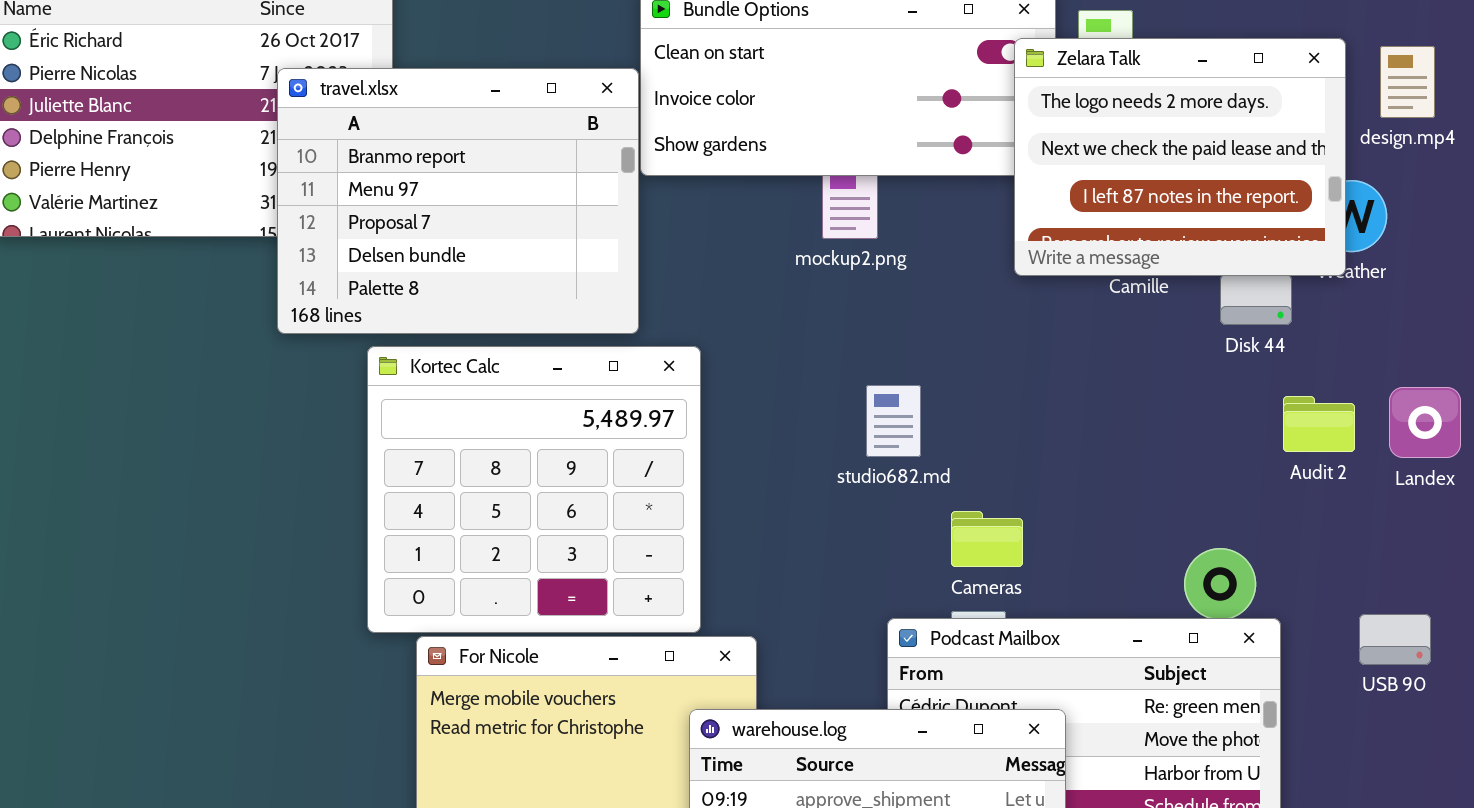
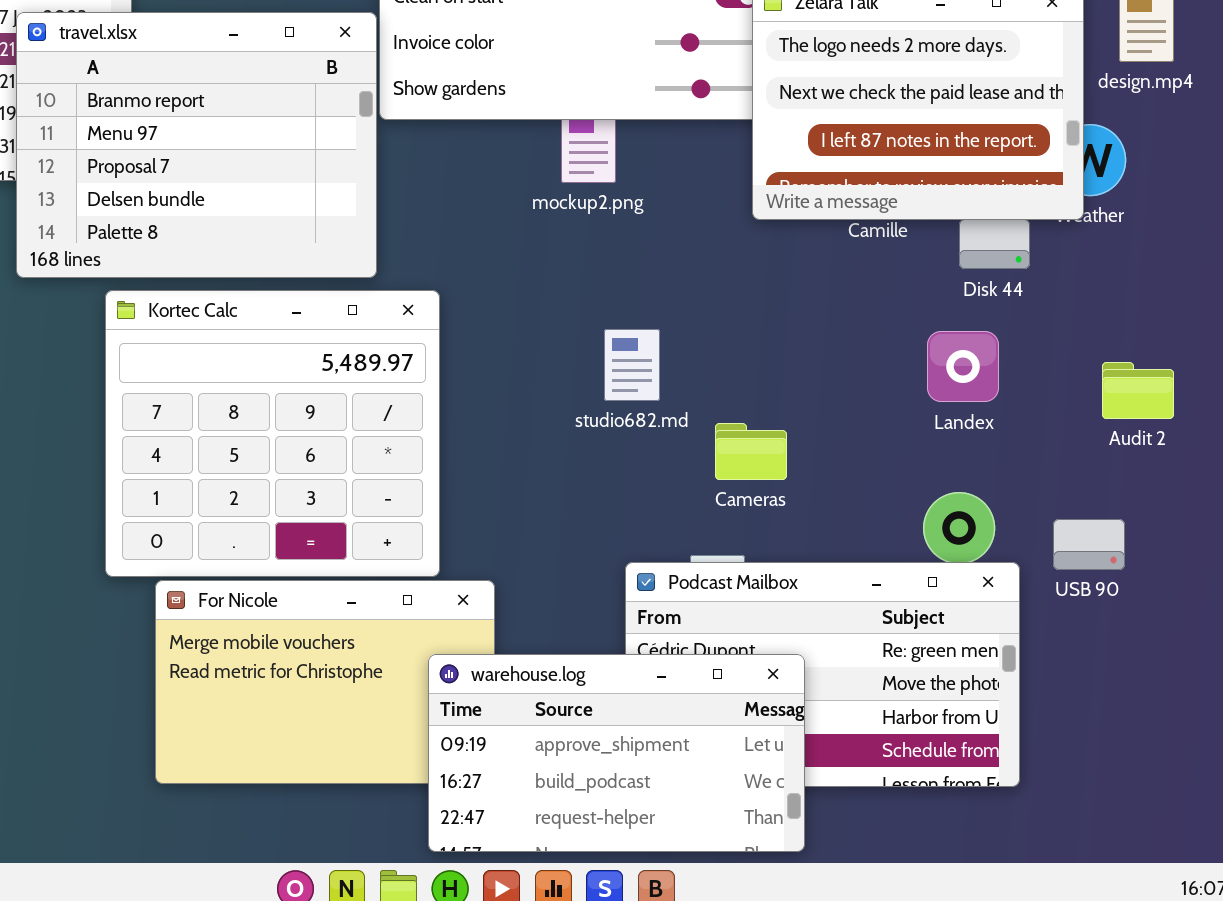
Landex: [1389,387,1461,458] -> [927,331,999,402], moved
Audit 2: [1283,396,1355,452] -> [1102,362,1174,419], moved
Cameras: [951,511,1023,567] -> [715,423,787,480], moved
USB 90: [1359,614,1431,665] -> [1053,519,1125,570], moved

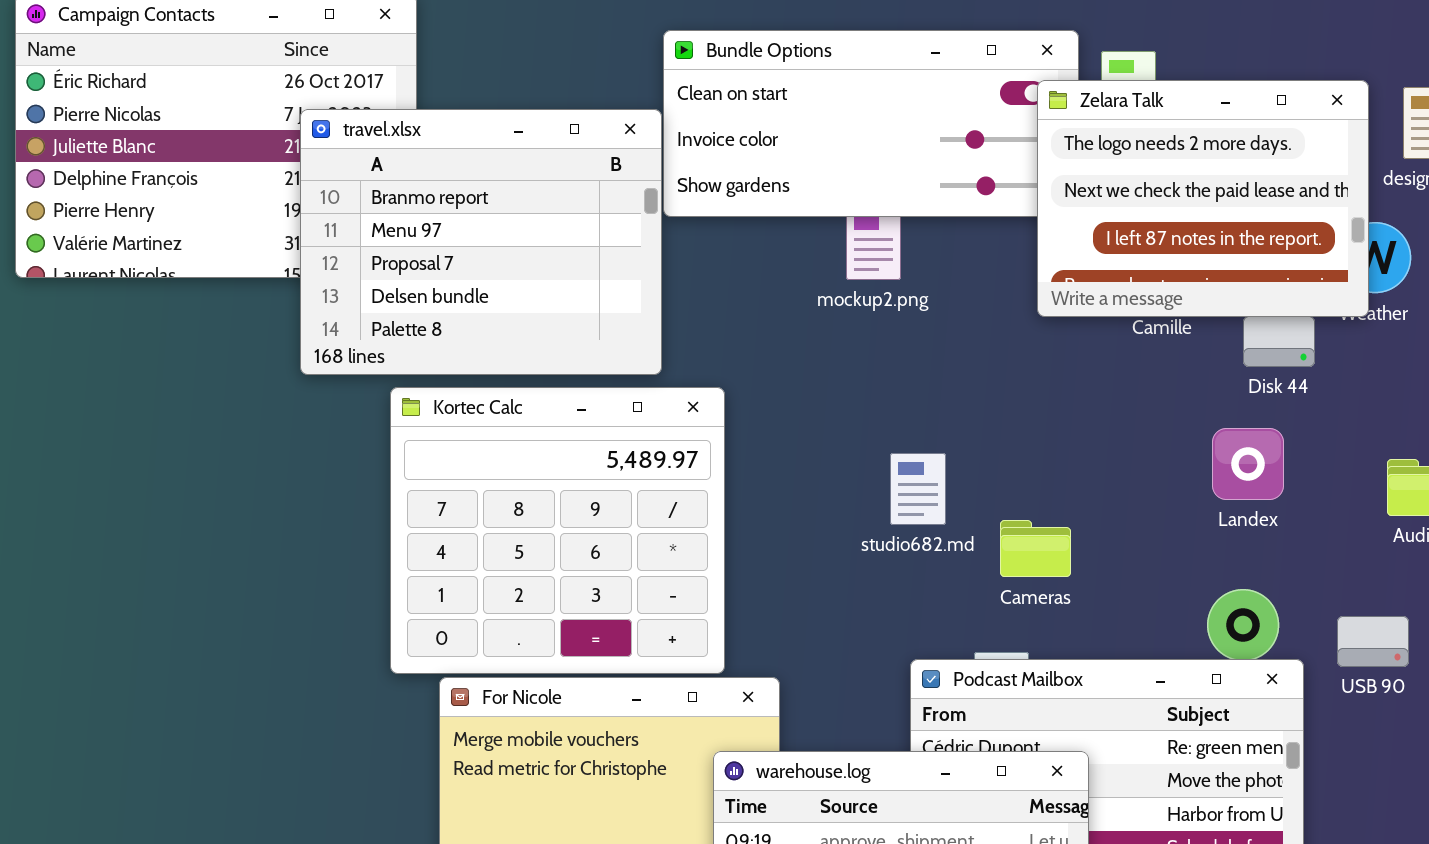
studio682.md: [604,329,660,401] -> [890,453,946,525], moved

